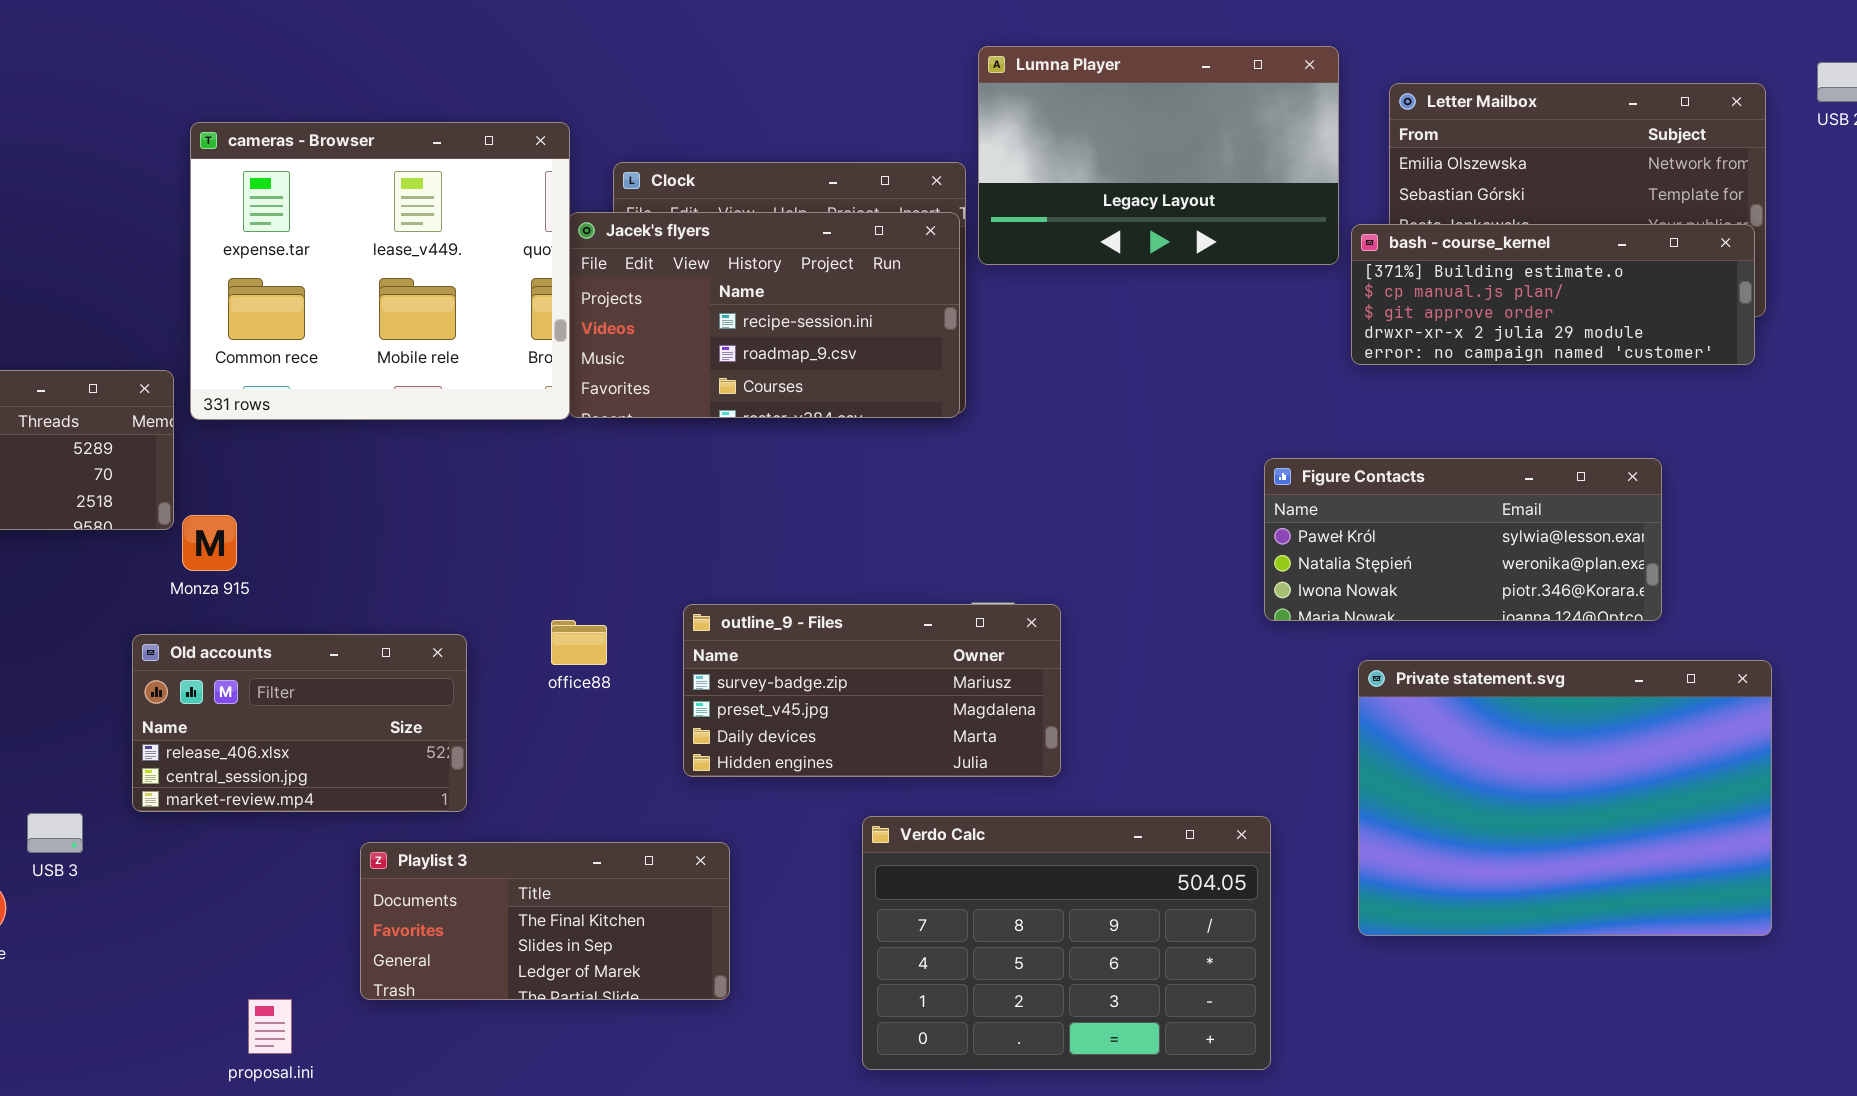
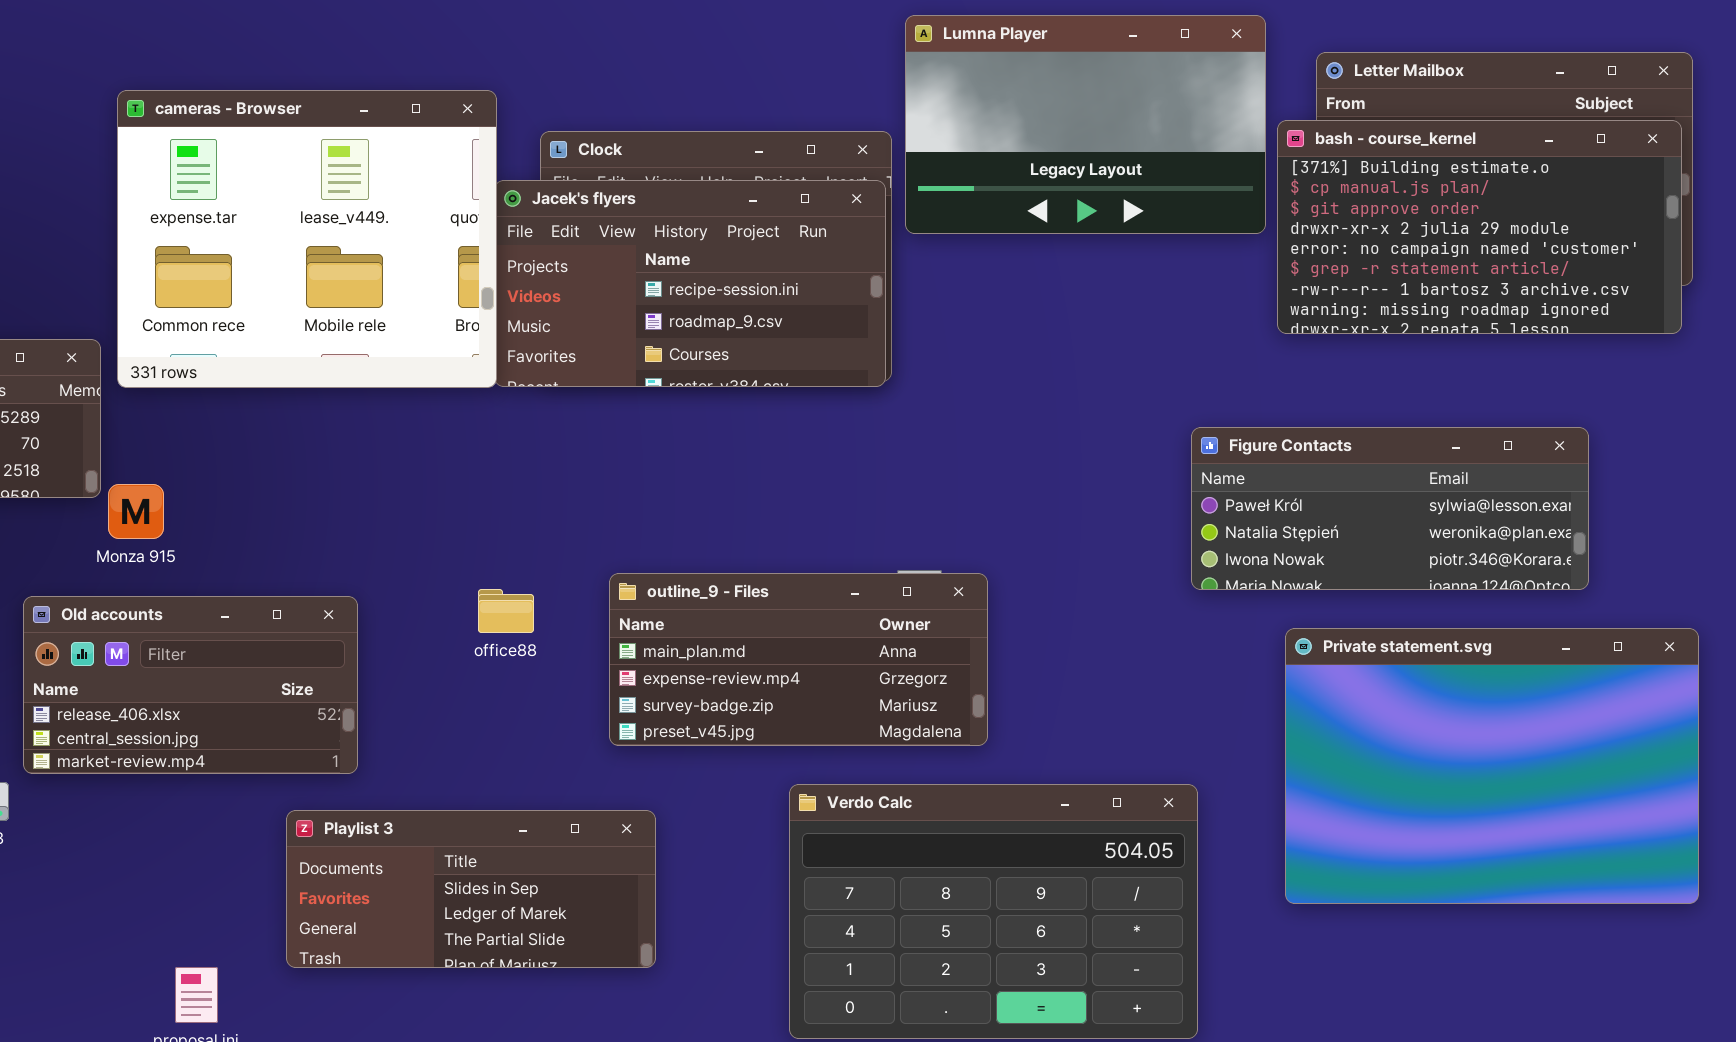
bash - course_kernel: [1351,224,1755,365] -> [1277,120,1682,334], resized
outline_9 - Files: [683,604,1061,777] -> [609,573,988,746], scrolled up 2 rows
Old accounts: [132,634,467,812] -> [23,596,358,774], moved
Playlist 3: [360,842,730,1000] -> [286,810,656,968], scrolled down 1 row

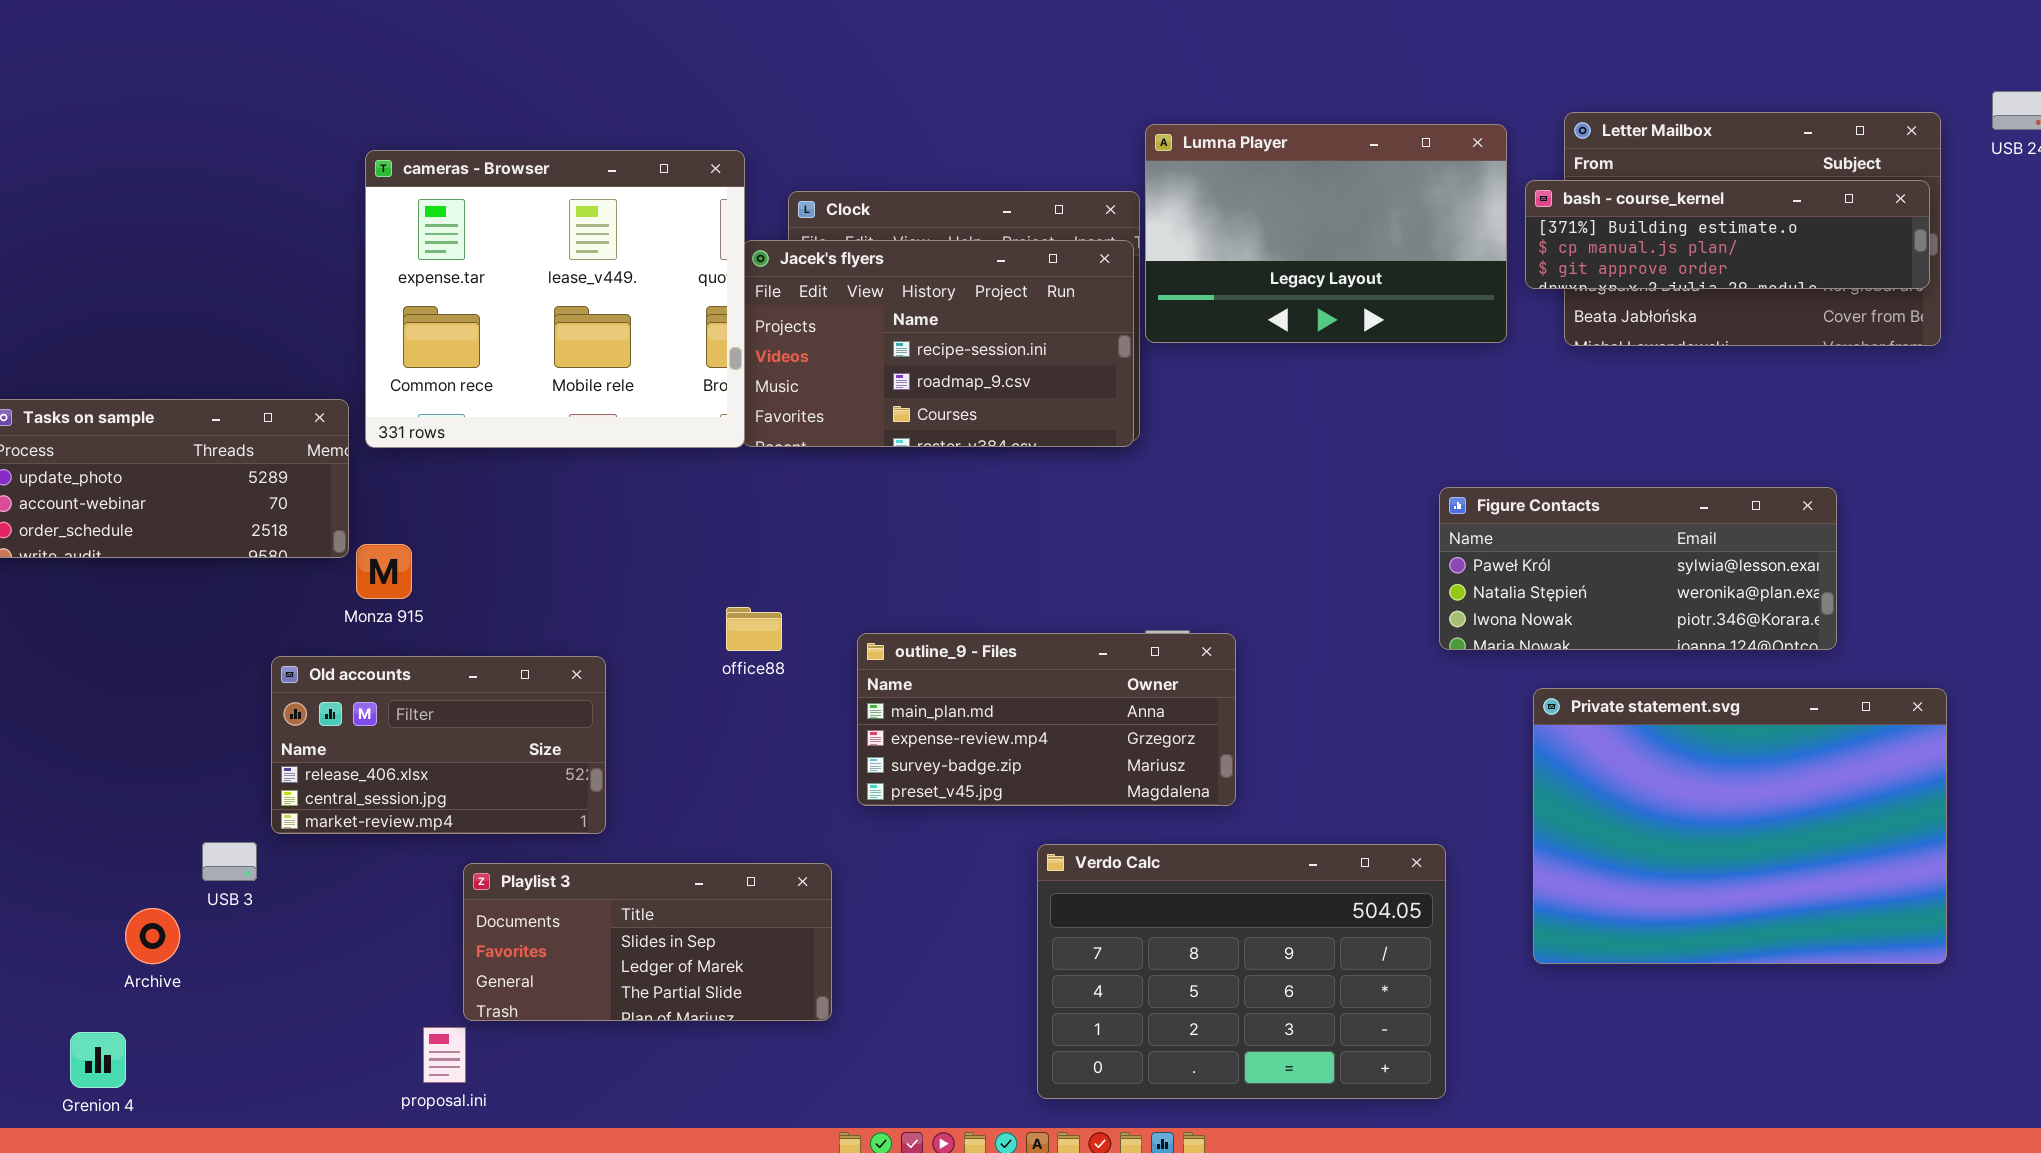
Lumna Player: [905,15,1266,234] -> [1145,124,1507,343], moved
bash - course_kernel: [1277,120,1682,334] -> [1525,180,1930,289], resized
office88: [478,589,534,633] -> [726,607,782,651], moved
Playlist 3: [286,810,656,968] -> [463,863,832,1021], moved

